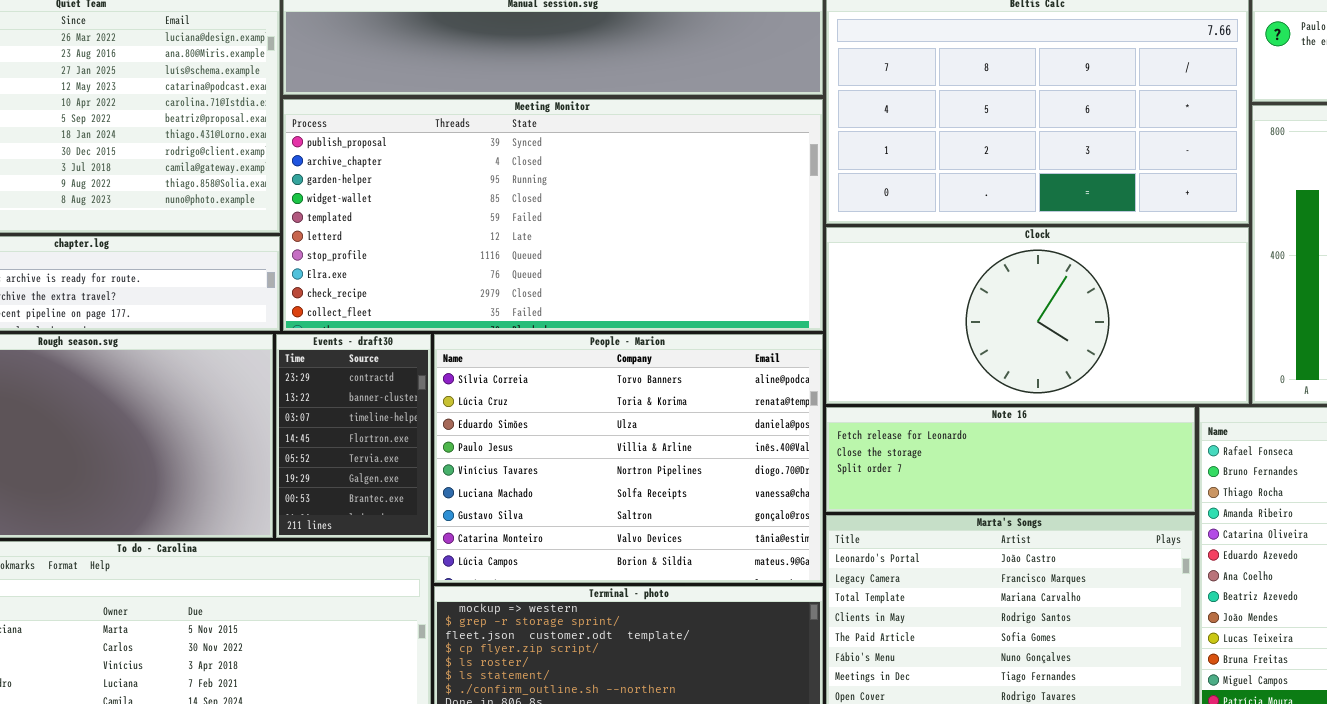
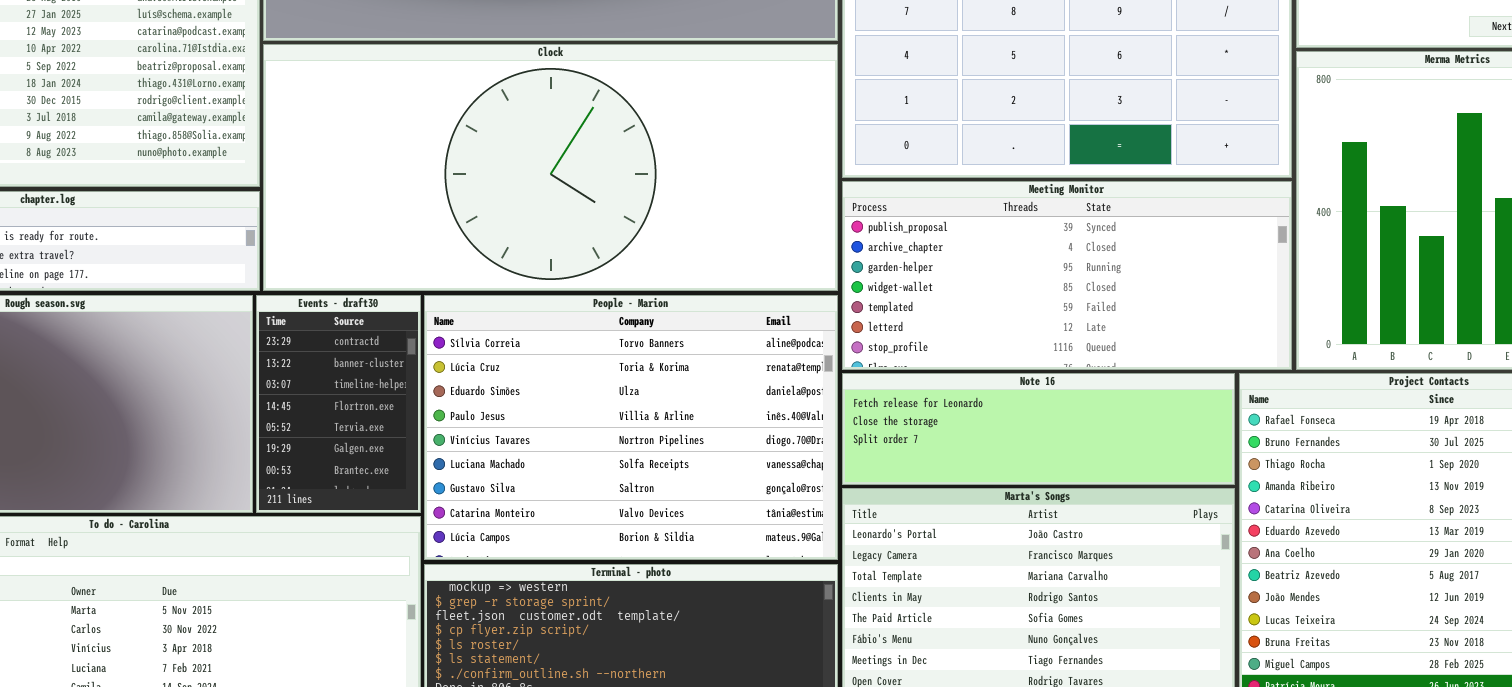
Meeting Monitor: [283,99,823,331] -> [842,181,1292,370], moved, resized
Clock: [826,227,1249,404] -> [263,44,838,291], moved, resized

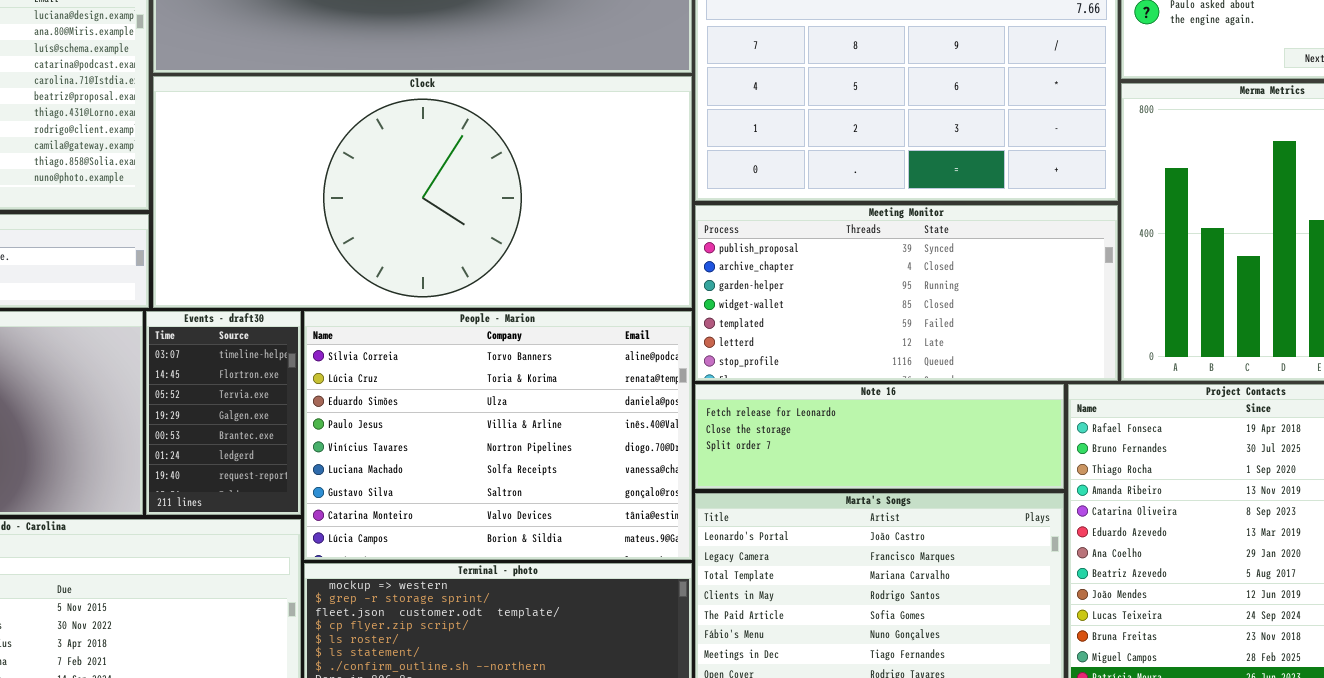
Events - draft30: [256,295,421,513] -> [146,311,301,515], scrolled down 2 rows

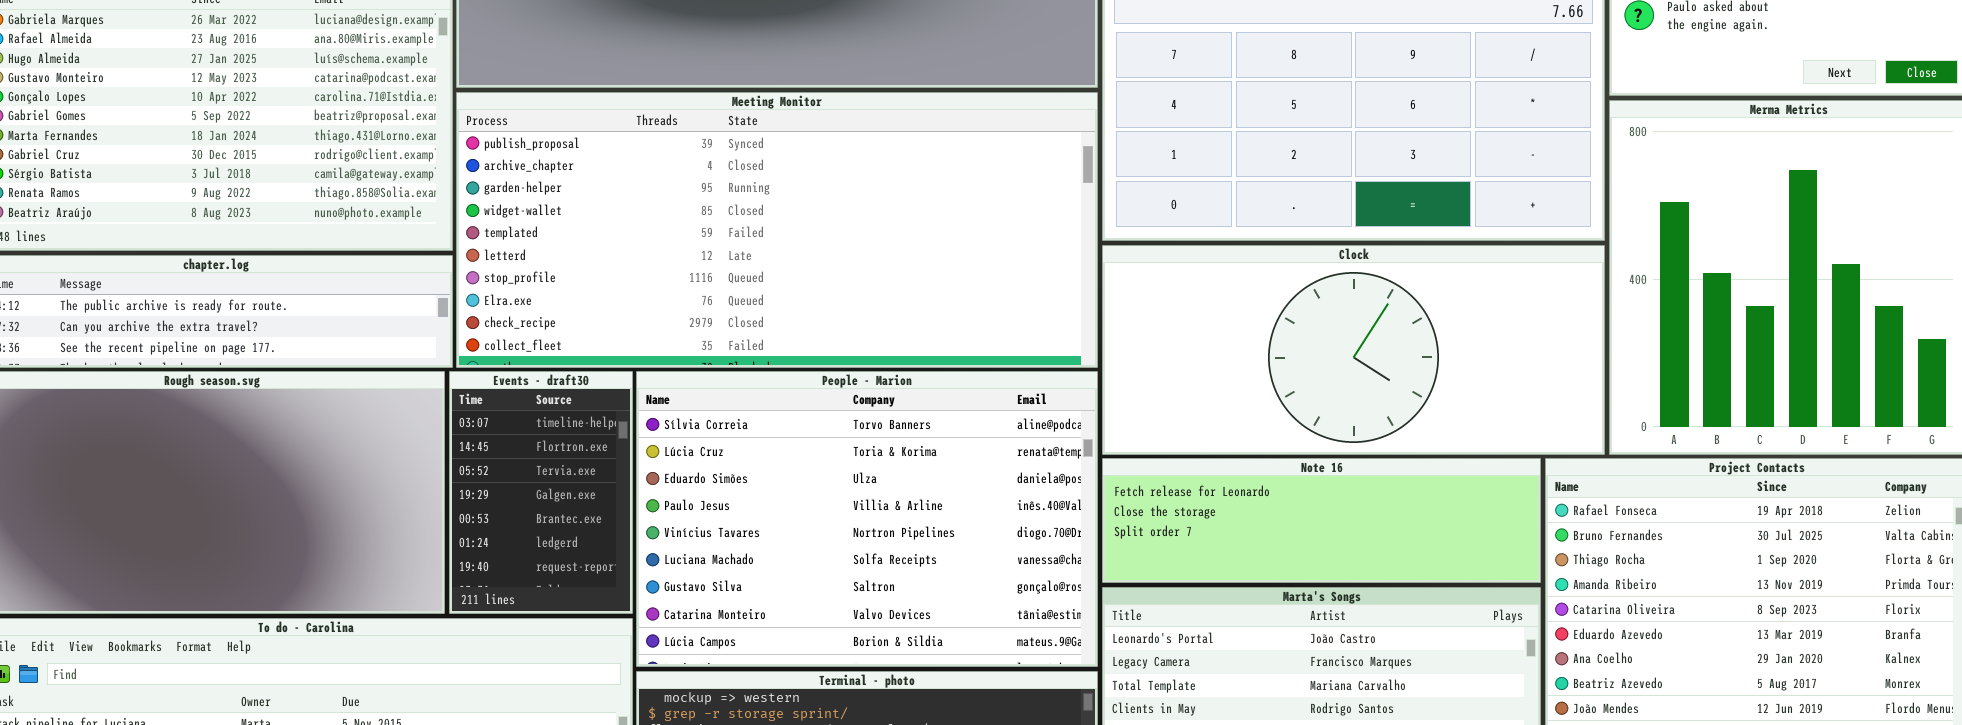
Clock: [153,76,692,308] -> [1102,245,1605,455], moved, resized
Meeting Monitor: [695,205,1118,381] -> [456,92,1098,368], moved, resized

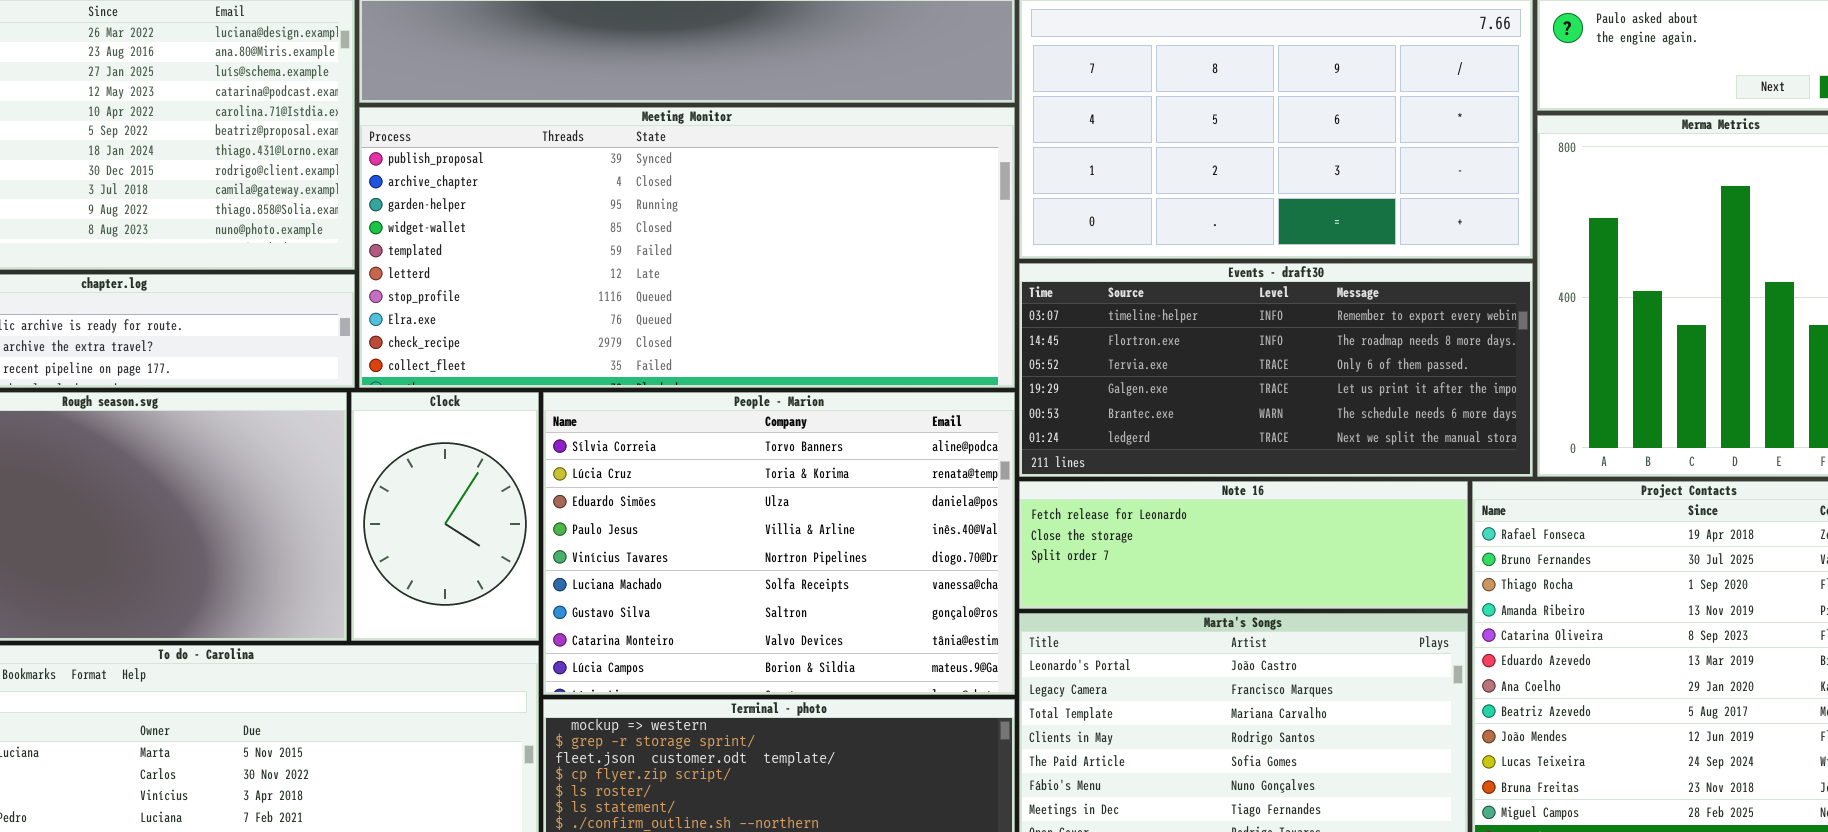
Clock: [1102,245,1605,455] -> [351,392,539,641], moved, resized
Events - draft30: [449,371,633,614] -> [1019,263,1533,477], moved, resized

